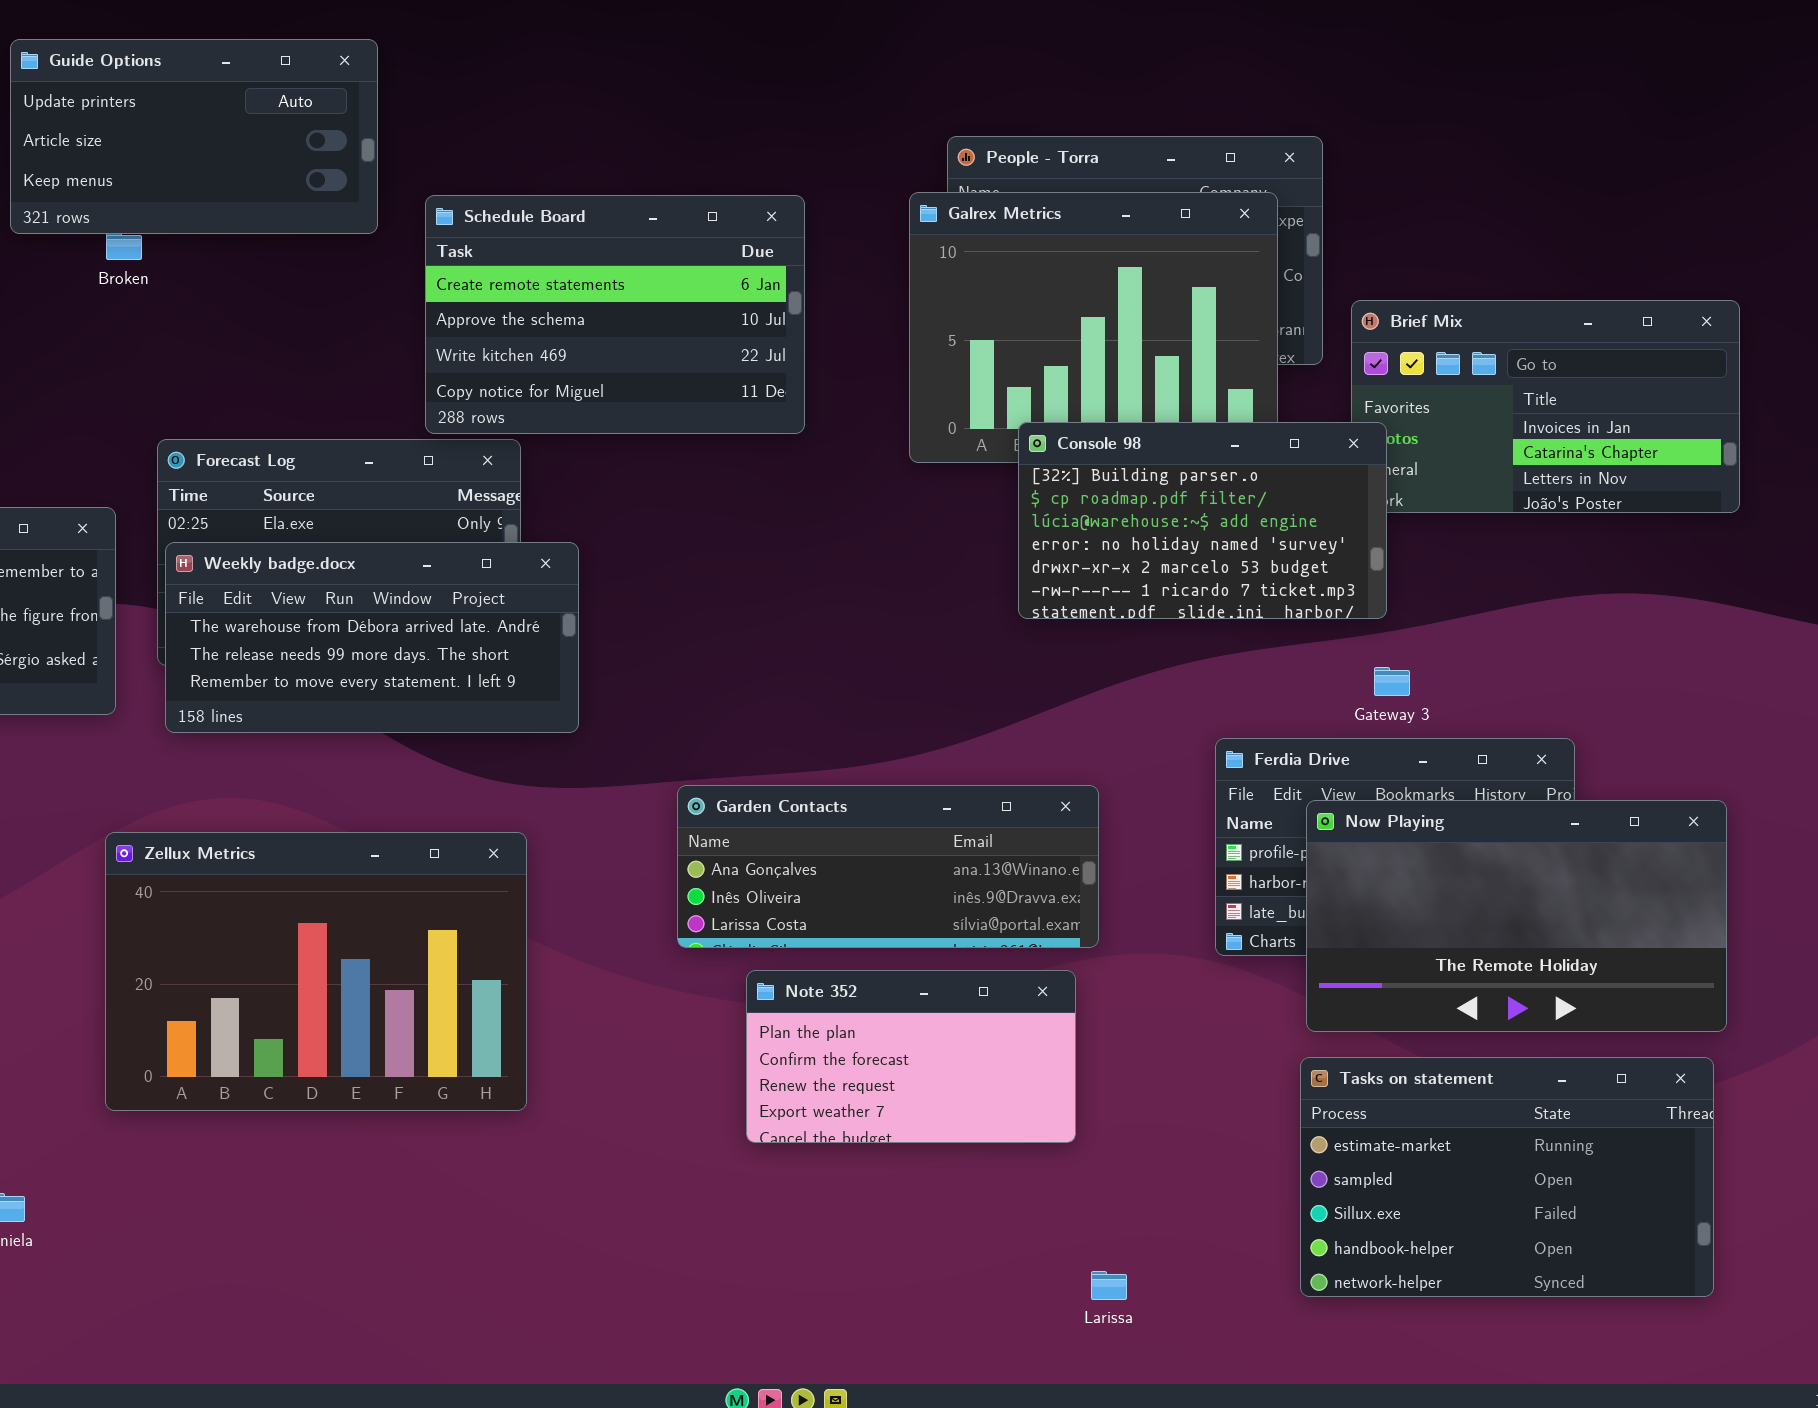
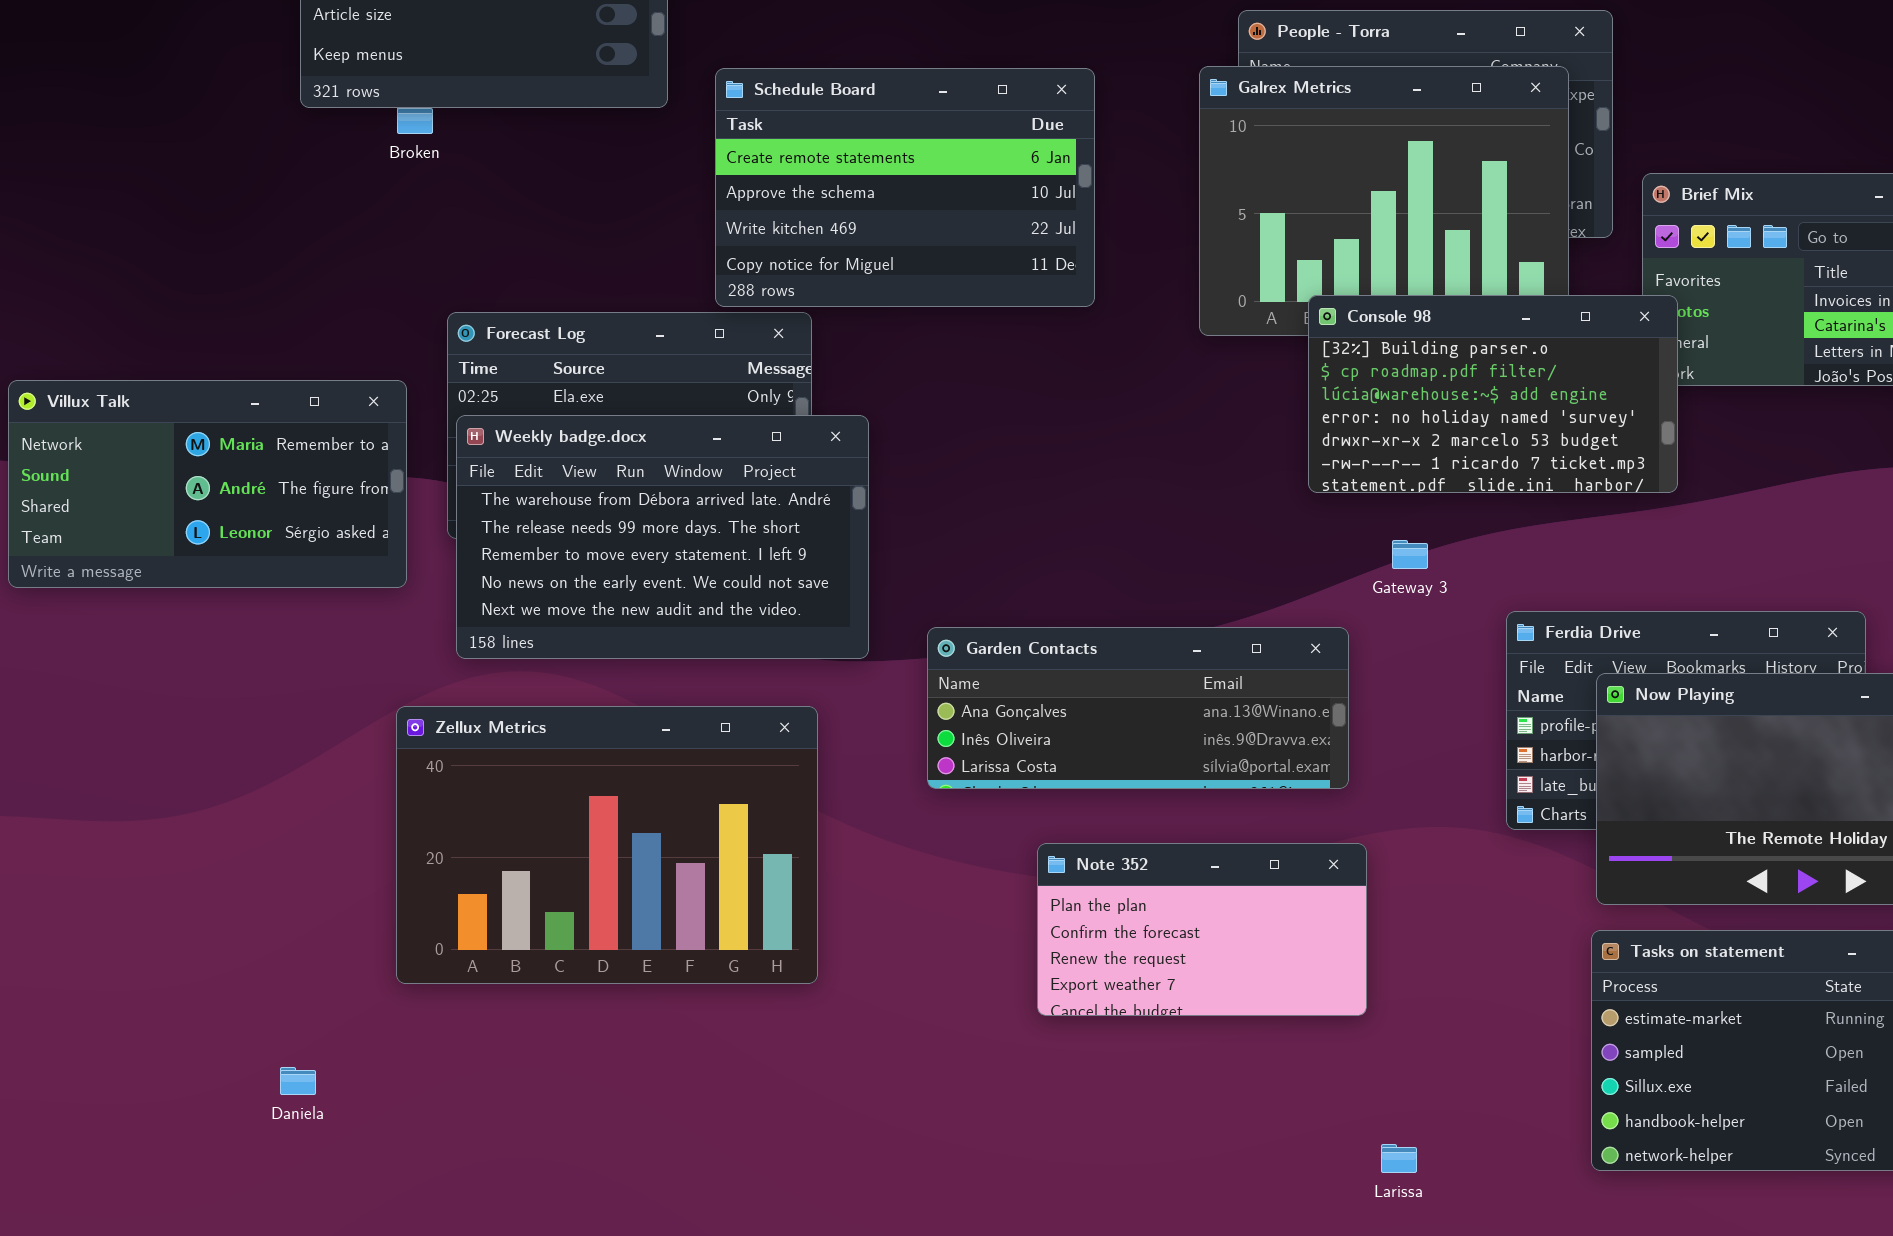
Weekly badge.docx: [165,542,579,733] -> [456,415,869,659], resized
Gateway 3: [1374,667,1410,696] -> [1392,540,1428,569], moved
Garden Contacts: [677,785,1099,948] -> [927,627,1349,789], moved

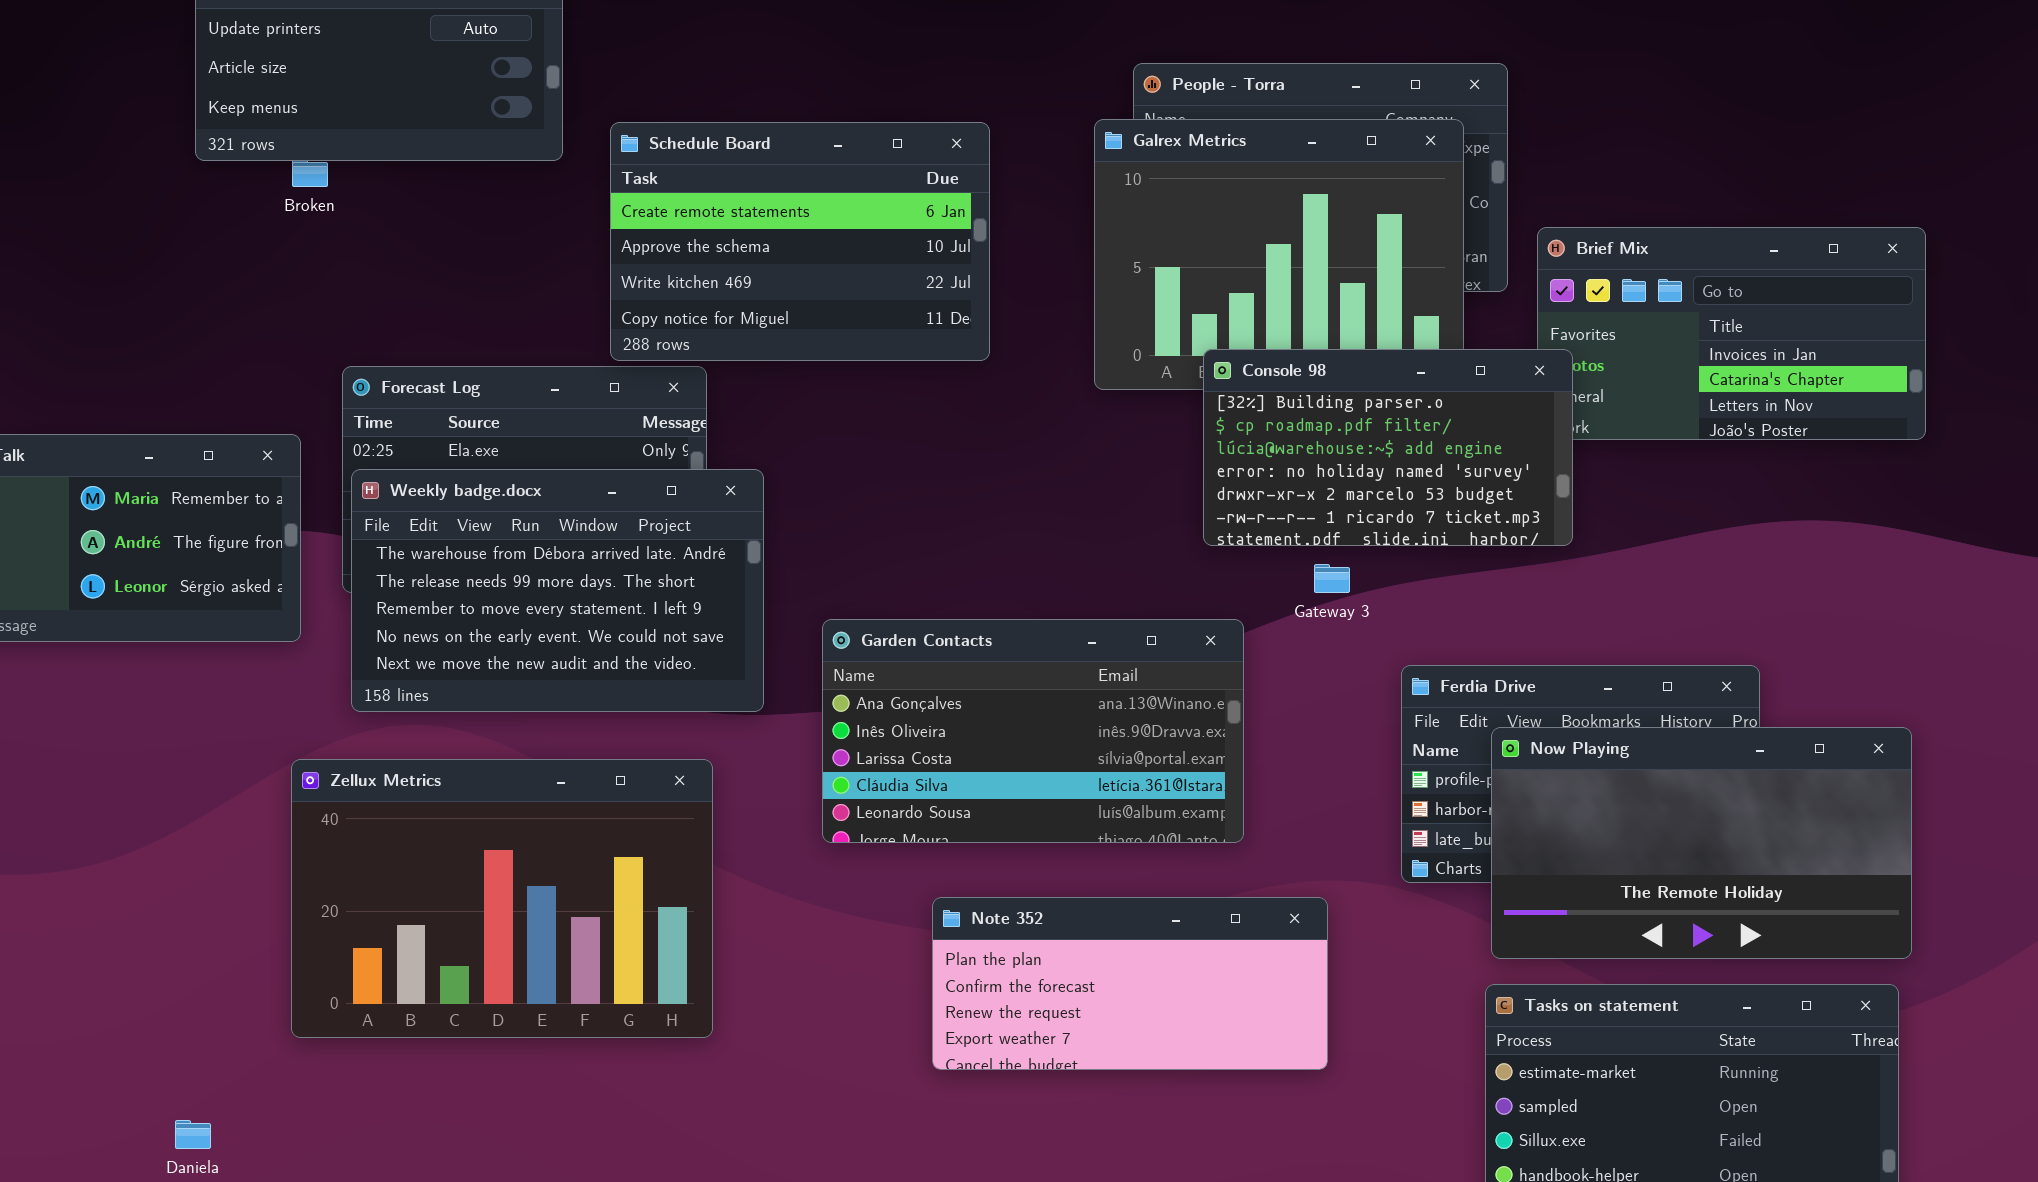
Gateway 3: [1392,540,1428,569] -> [1314,564,1350,593], moved
Garden Contacts: [927,627,1349,789] -> [822,619,1244,843], resized
Note 352: [1037,843,1367,1016] -> [932,897,1328,1070], resized

